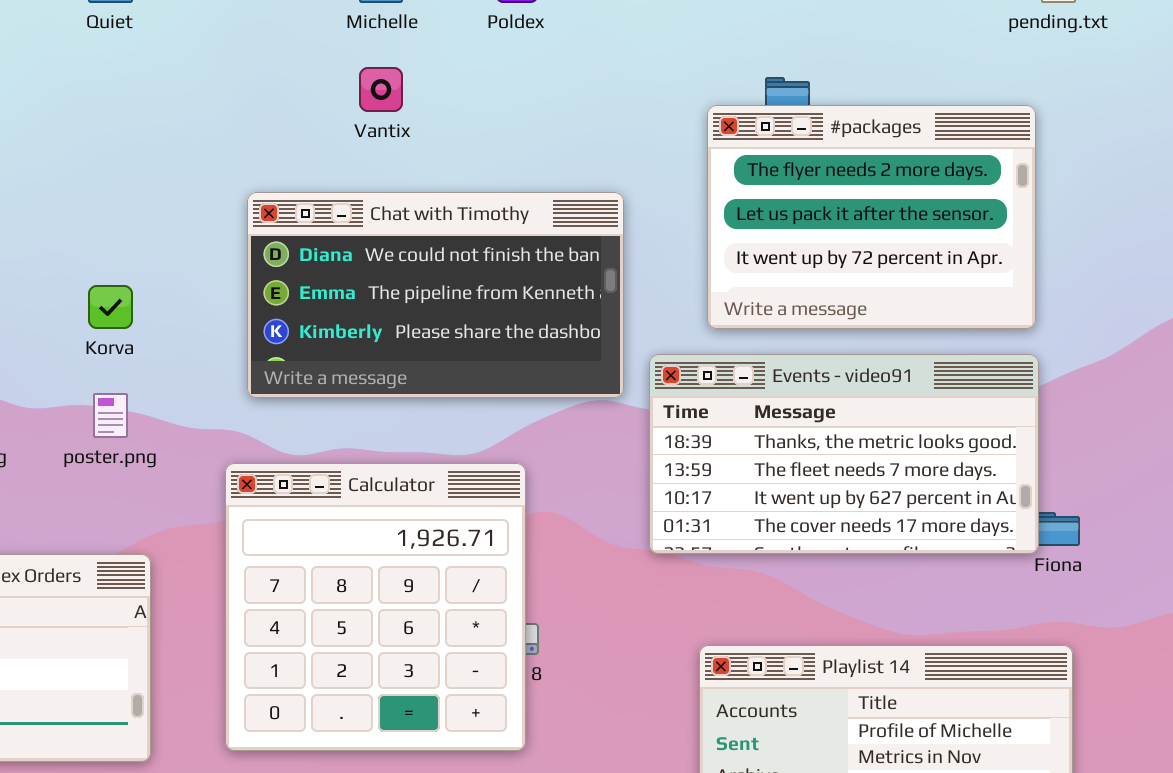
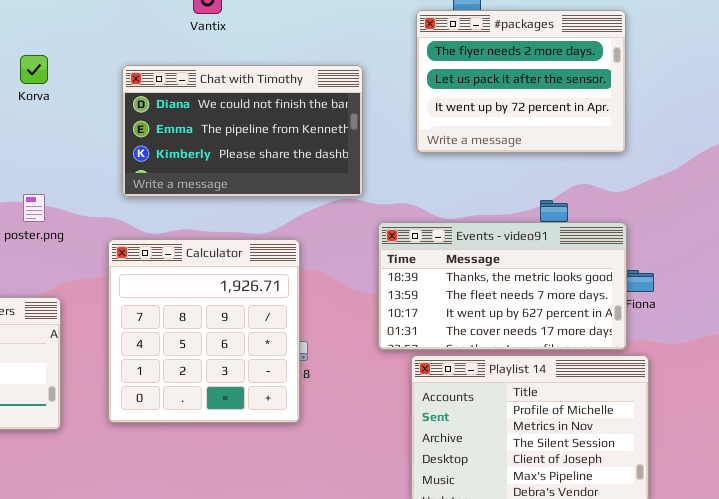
Korva: [88,285,133,329] -> [20,55,48,84], moved
Events - video91: [649,354,1039,554] -> [378,222,627,350], moved

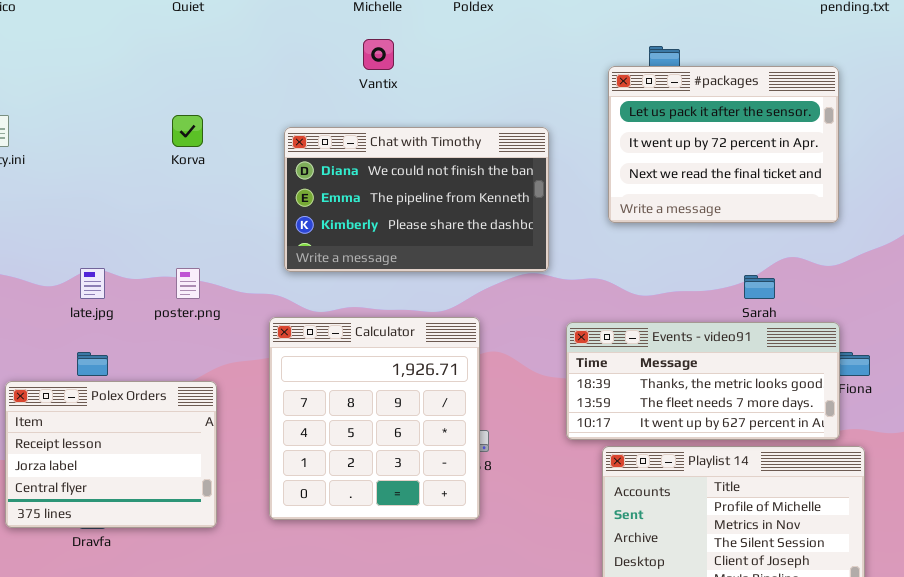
#packages: [416,10,626,153] -> [608,66,839,223], scrolled down 1 row
Events - video91: [378,222,627,350] -> [566,322,840,440], resized

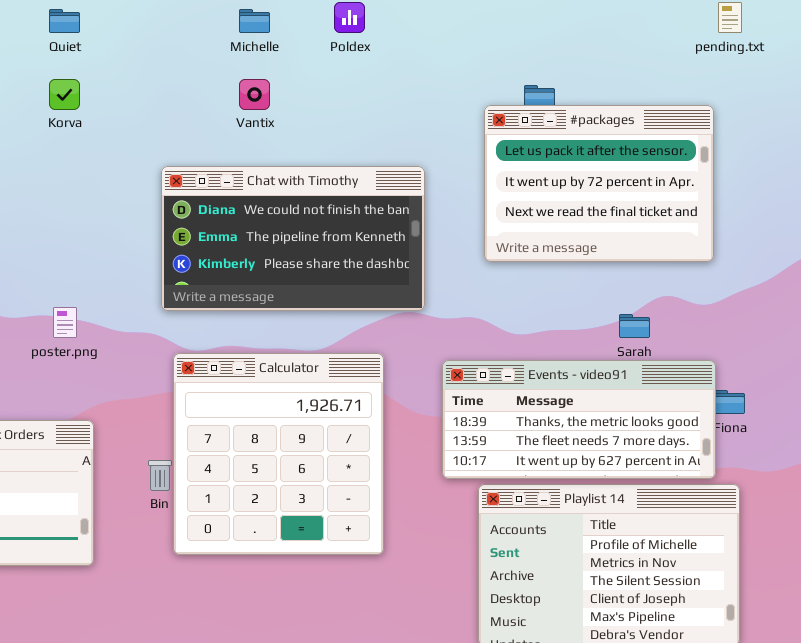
Korva: [172,115,203,147] -> [49,79,80,110], moved
Calculator: [269,317,480,520] -> [173,353,384,555], moved

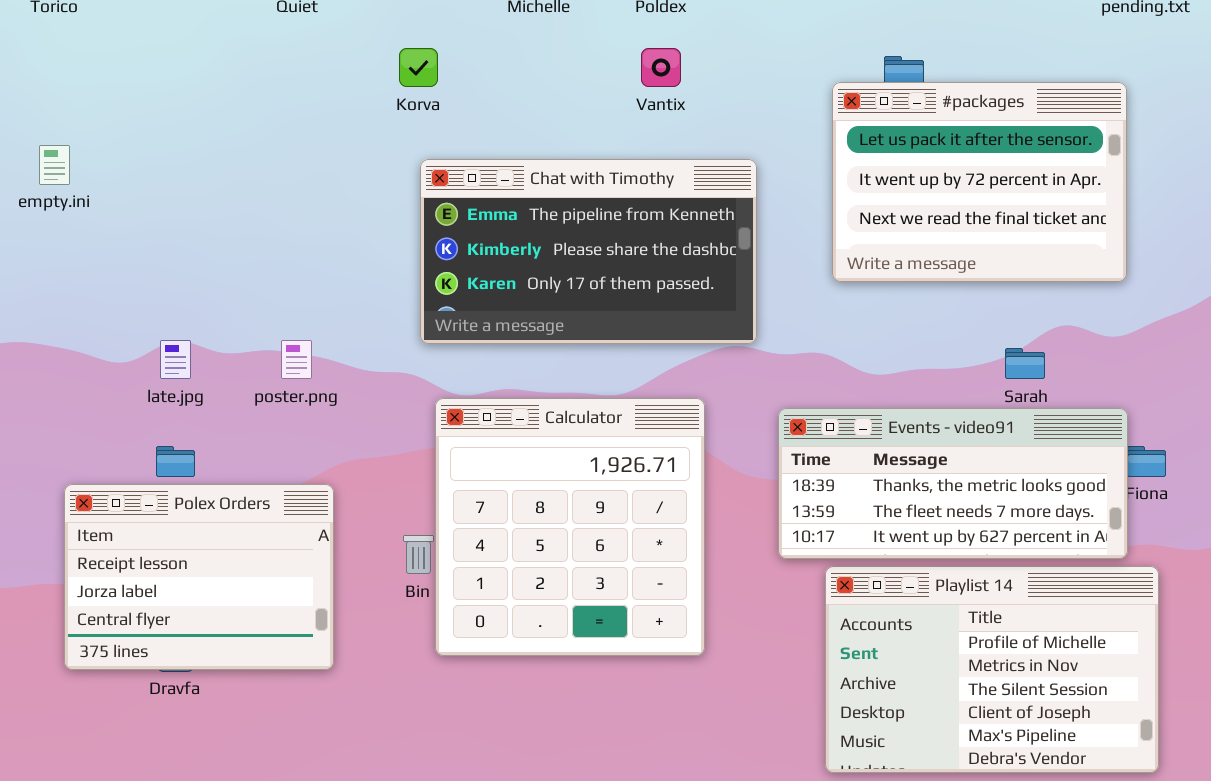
Korva: [49,79,80,110] -> [399,48,438,87], moved
Vantix: [239,79,270,110] -> [641,48,681,87], moved
Chat with Timothy: [161,166,425,311] -> [420,159,757,344], scrolled down 1 row

